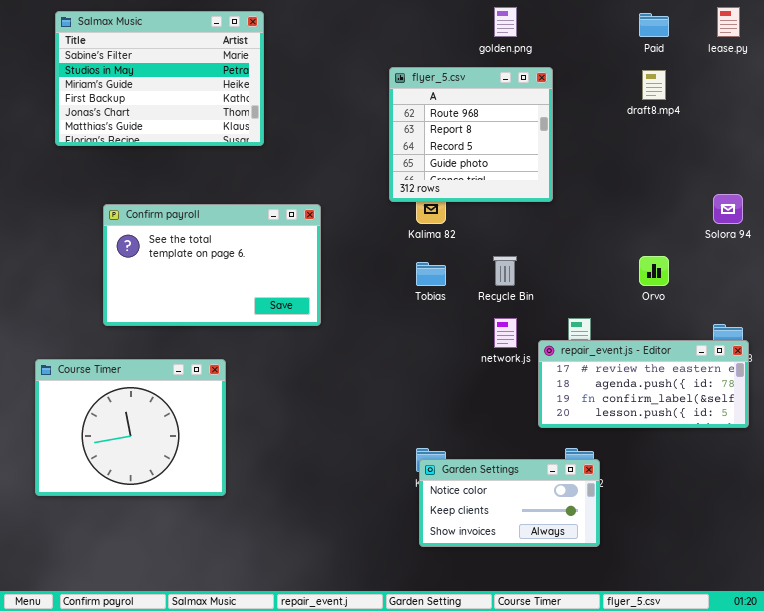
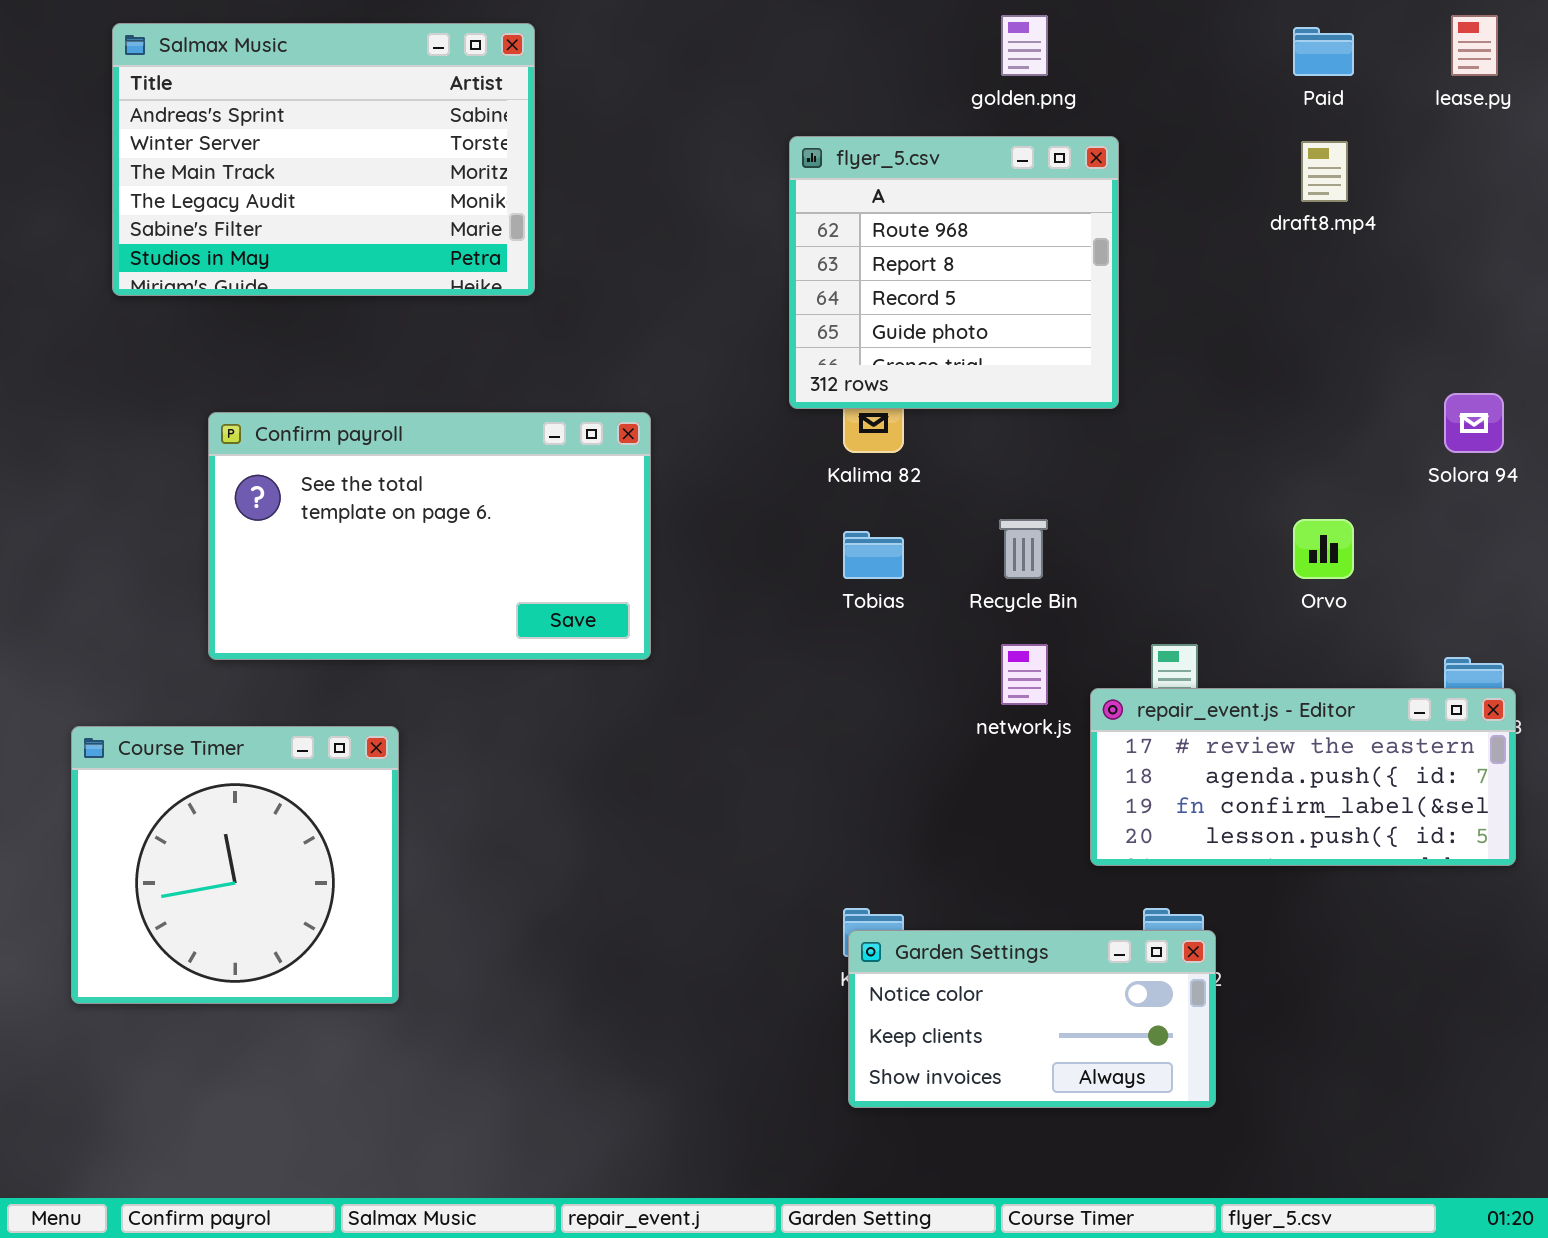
Salmax Music: [55,11,264,146] -> [112,23,535,296], scrolled up 4 rows
Course Timer: [35,359,226,496] -> [71,726,399,1004], resized

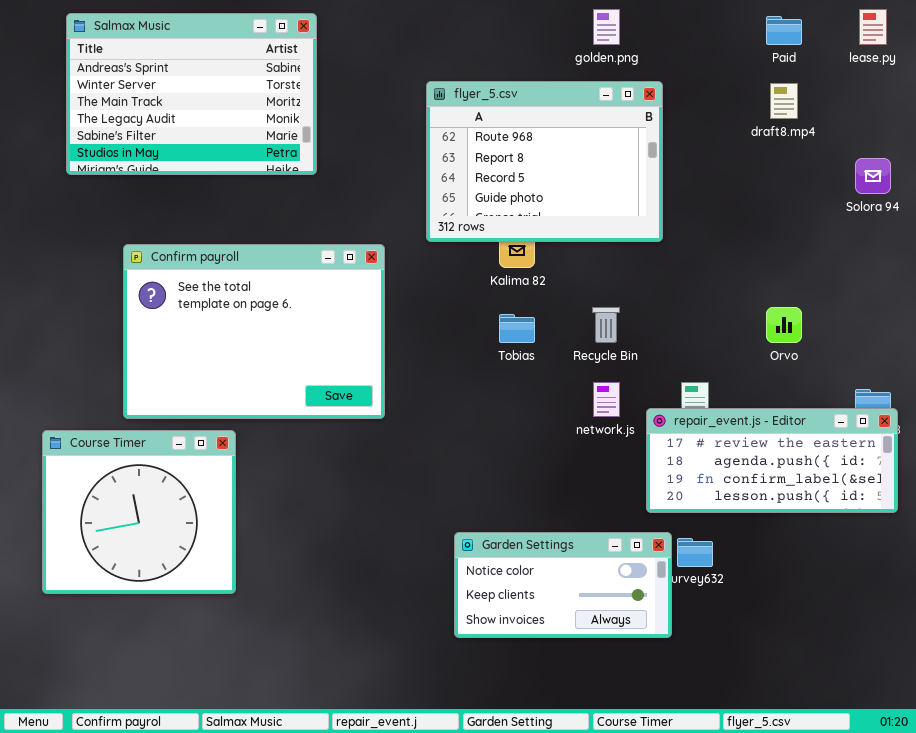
flyer_5.csv: [789,136,1119,409] -> [426,81,663,242], resized
Solora 94: [1444,393,1504,453] -> [855,158,891,194], moved
Confirm payroll: [208,412,651,660] -> [123,244,385,419], resized
Garden Settings: [848,930,1216,1108] -> [454,532,672,638], moved

